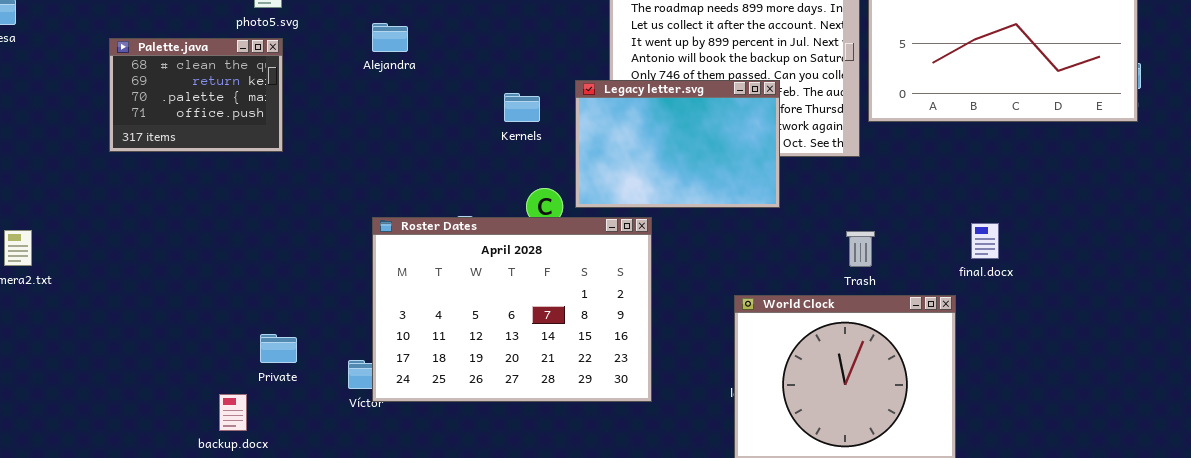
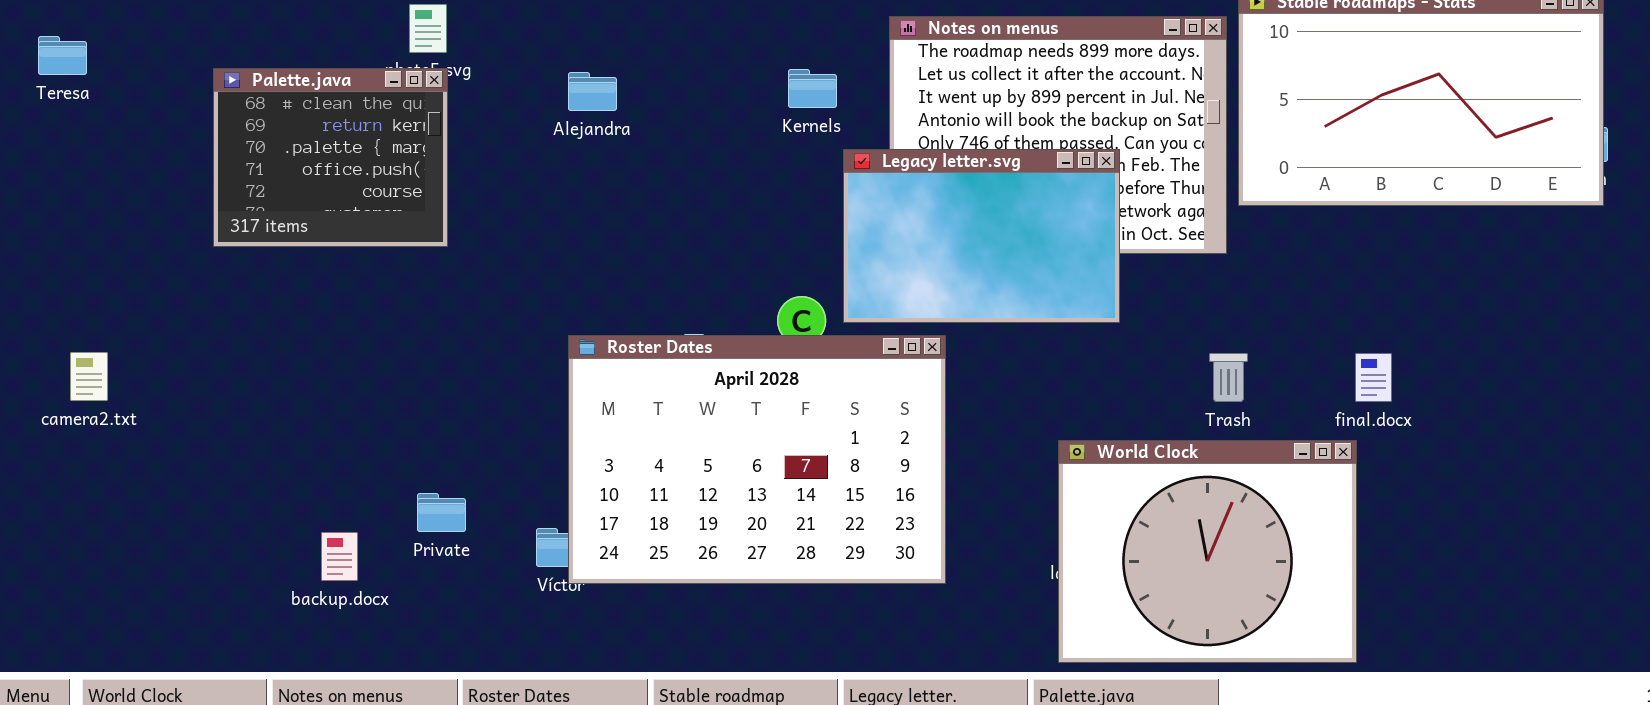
Palette.java: [109,38,283,152] -> [213,68,448,247], resized
Kernels: [504,93,540,122] -> [788,69,837,108], moved
final.docx: [971,223,999,259] -> [1355,353,1392,402], moved
backup.docx: [219,394,247,431] -> [321,532,358,581], moved

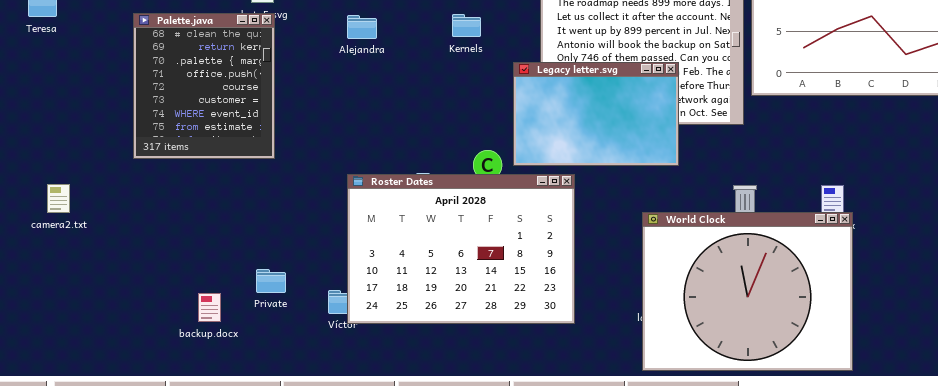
Palette.java: [213,68,448,247] -> [133,13,275,159], resized
Kernels: [788,69,837,108] -> [452,14,481,37], moved
World Clock: [1058,440,1357,663] -> [642,212,853,371], resized

